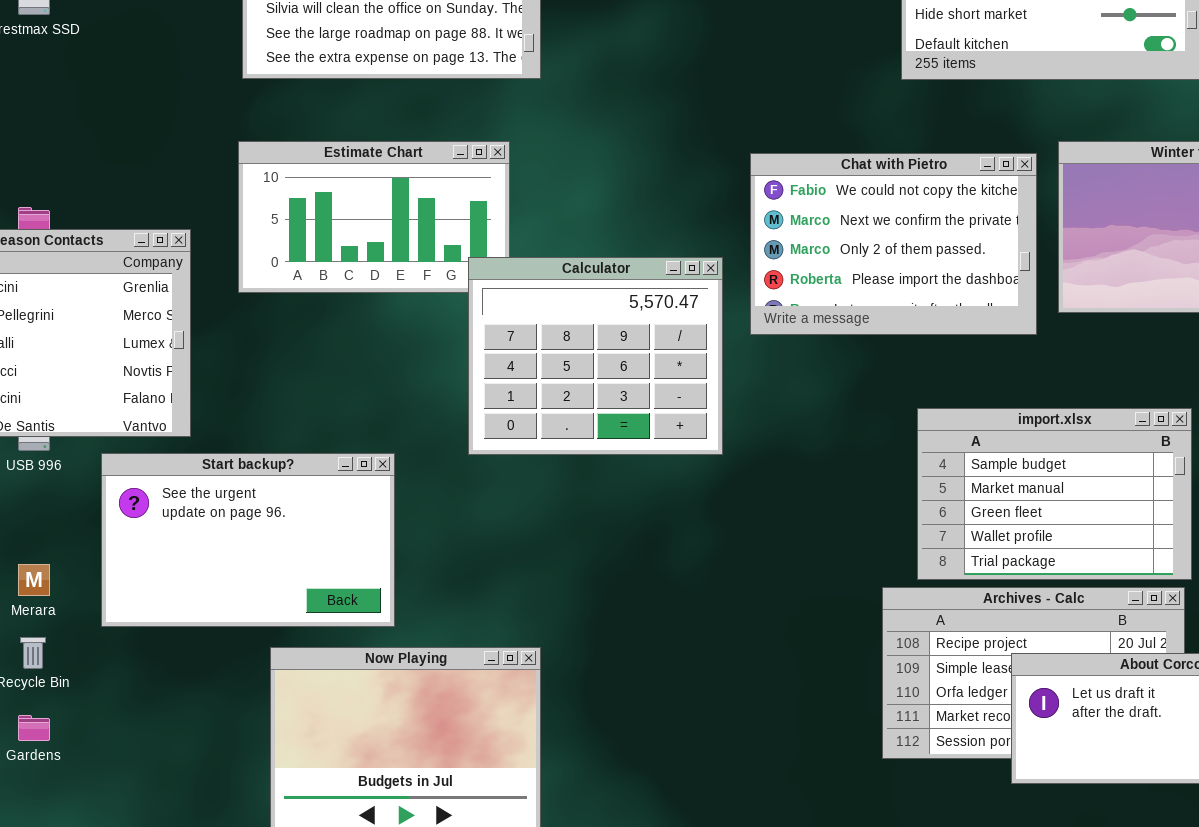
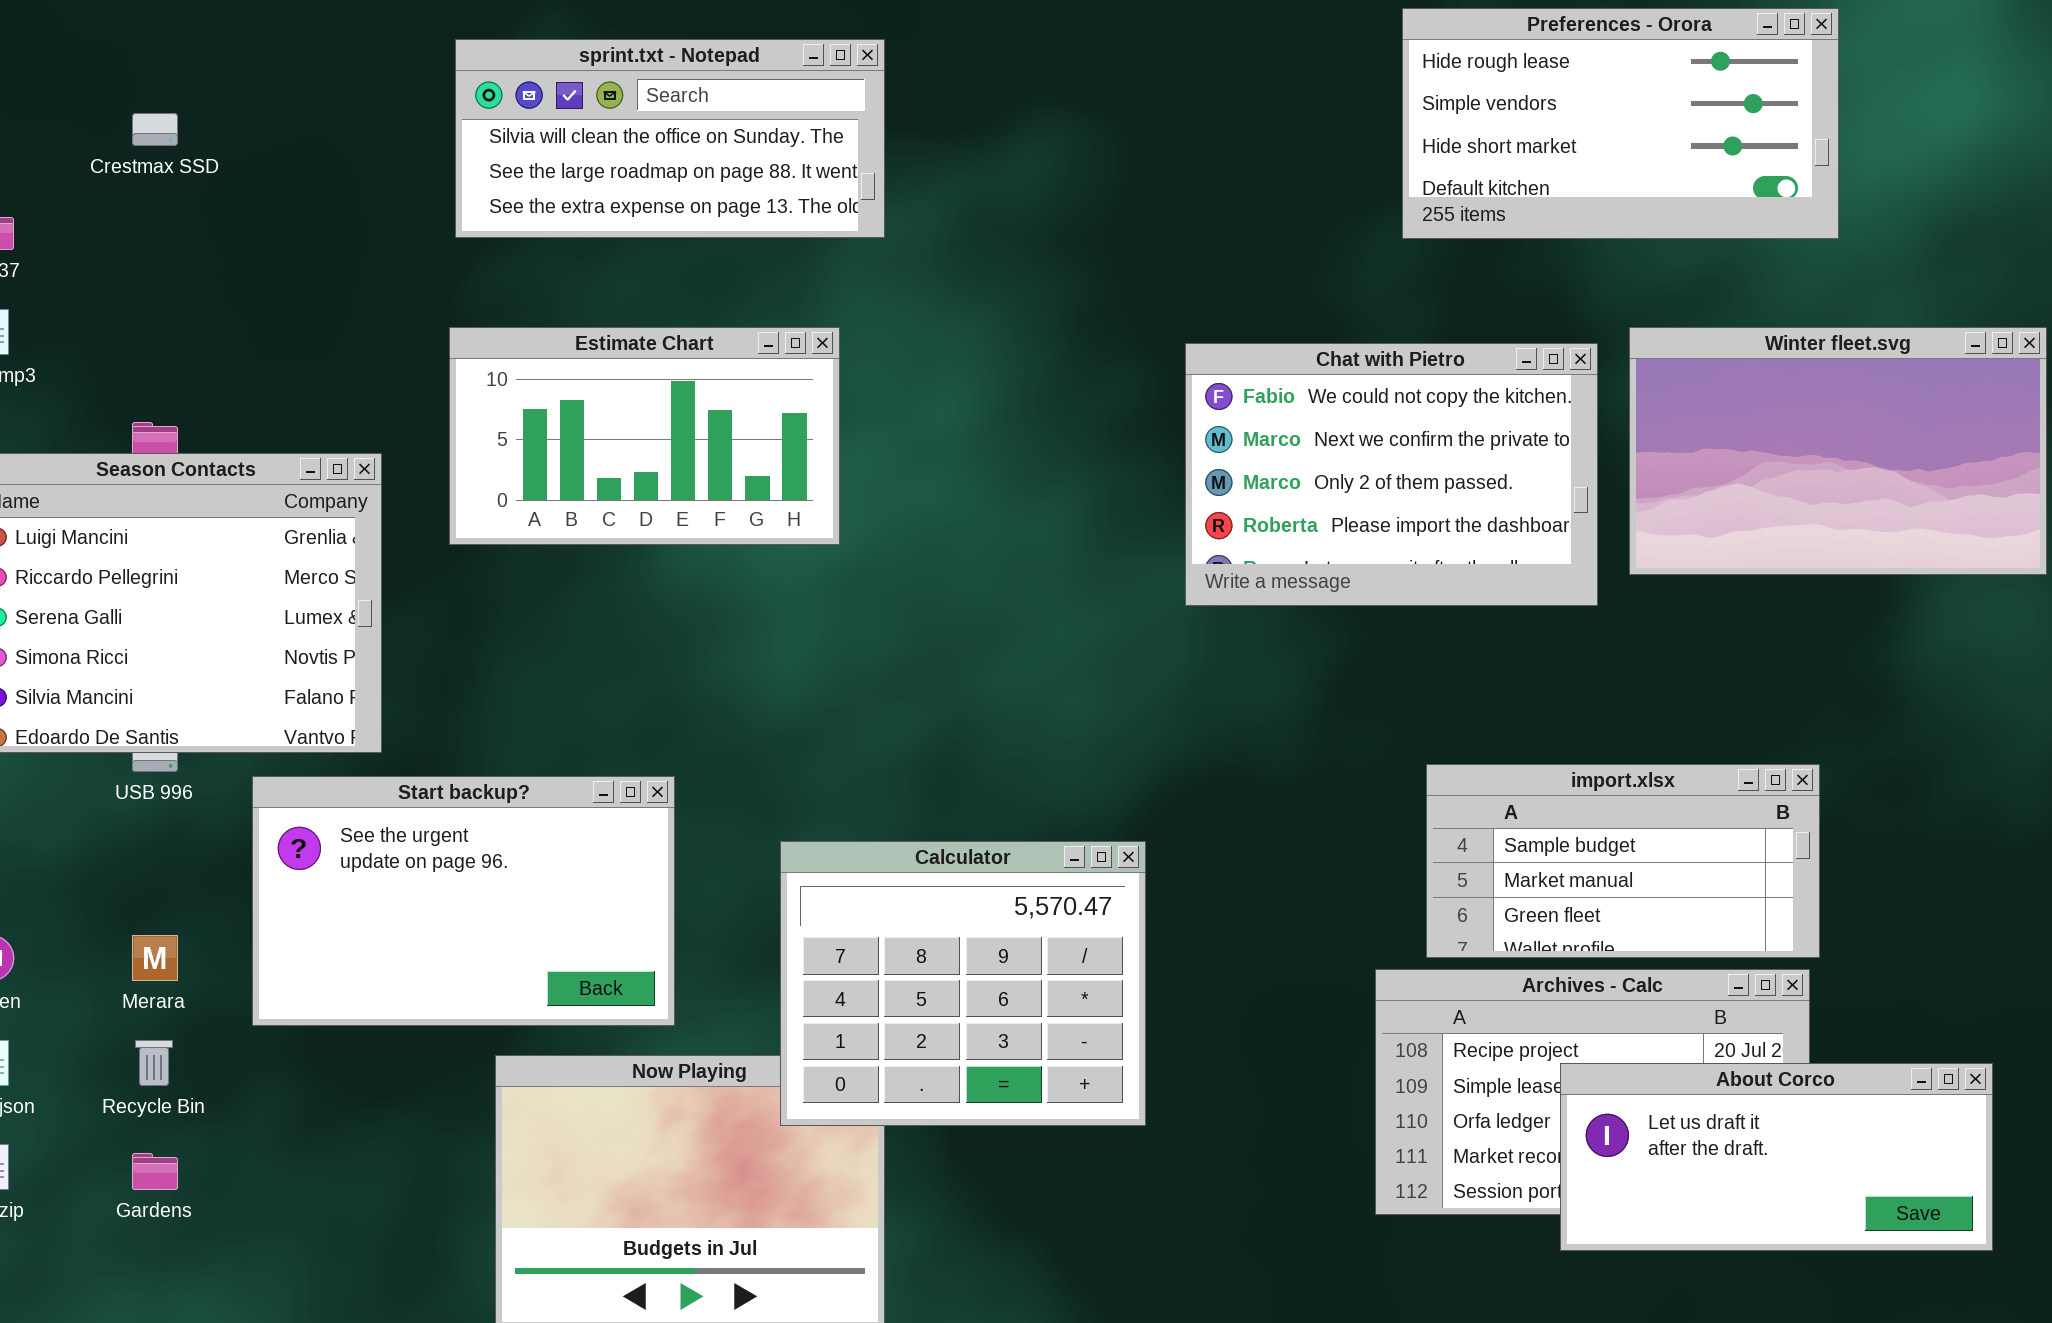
Calculator: [468,257,723,455] -> [780,841,1146,1126], moved
import.xlsx: [917,408,1192,580] -> [1426,764,1820,958], resized

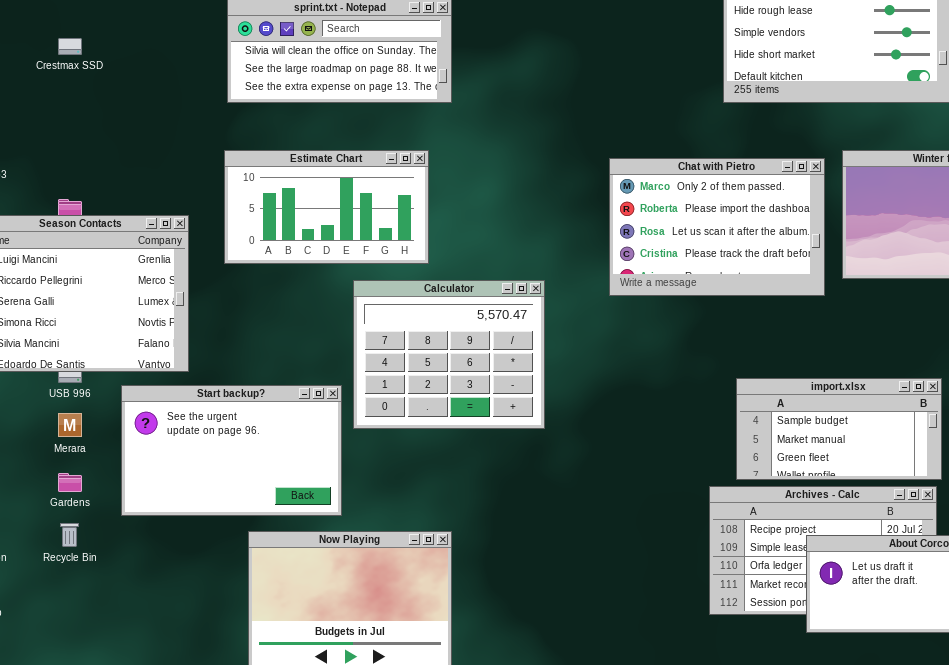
Chat with Pietro: [1185,343,1598,606] -> [609,158,825,296], scrolled down 2 rows
Calculator: [780,841,1146,1126] -> [353,280,545,429], moved
Merara: [132,935,178,981] -> [58,413,82,437], moved
Gardens: [132,1153,178,1190] -> [58,473,82,492], moved

